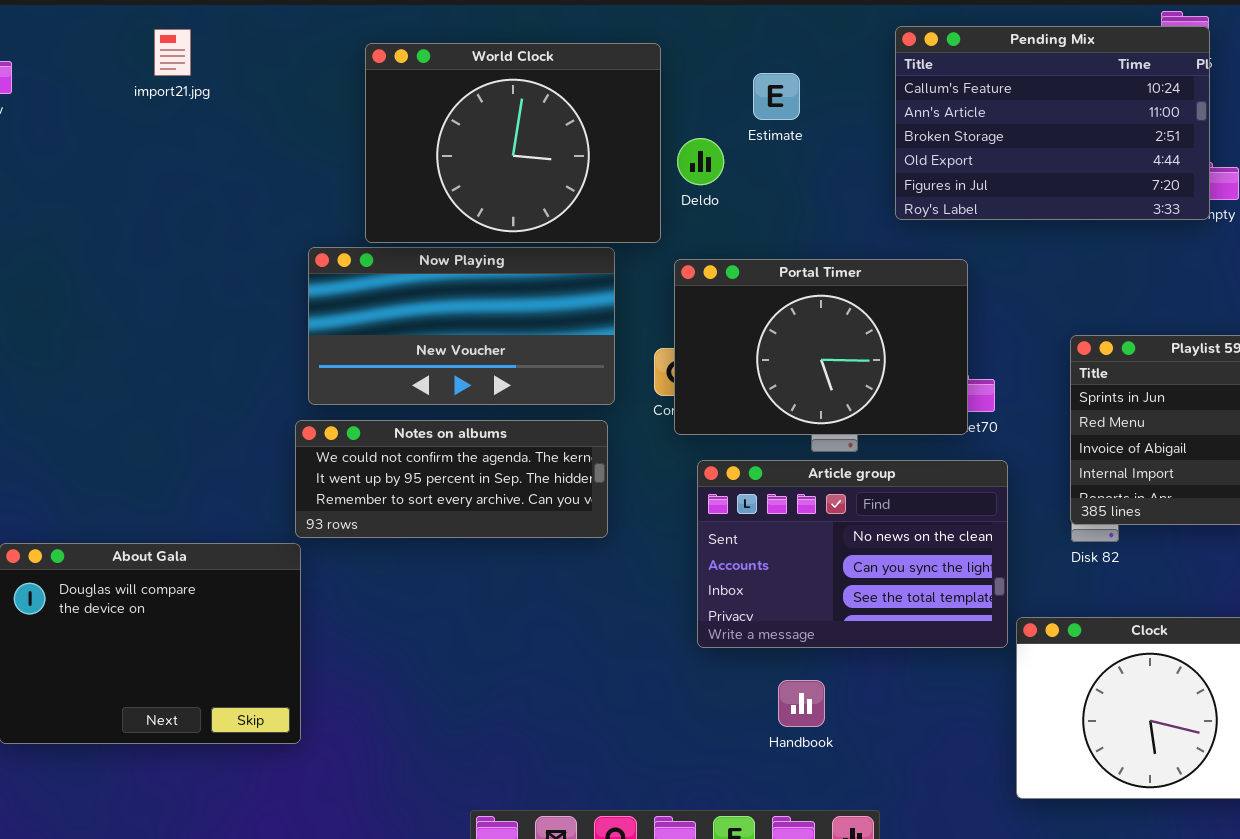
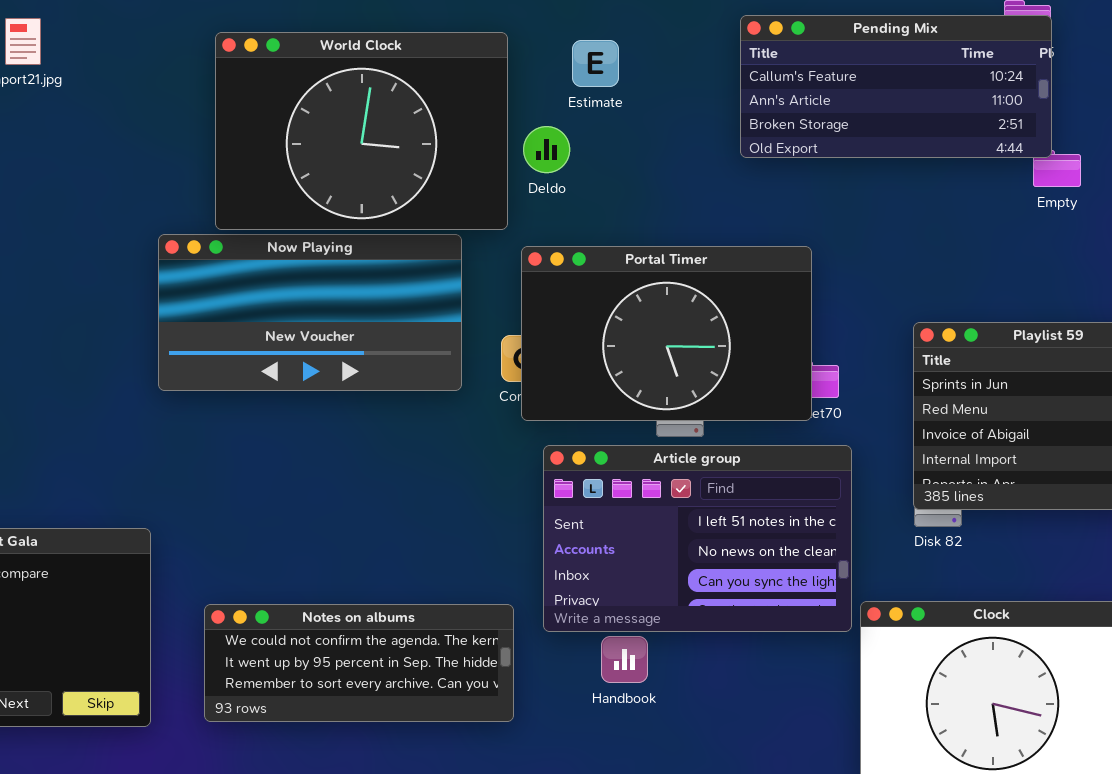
Pending Mix: [895,26,1210,220] -> [740,15,1052,158], resized
Estimate: [753,73,800,120] -> [572,40,619,87], moved
Notes on albums: [295,420,608,538] -> [204,604,514,722], moved
Article group: [697,460,1008,648] -> [543,445,852,632], scrolled up 1 row
Handbook: [778,680,825,727] -> [601,636,648,683], moved

